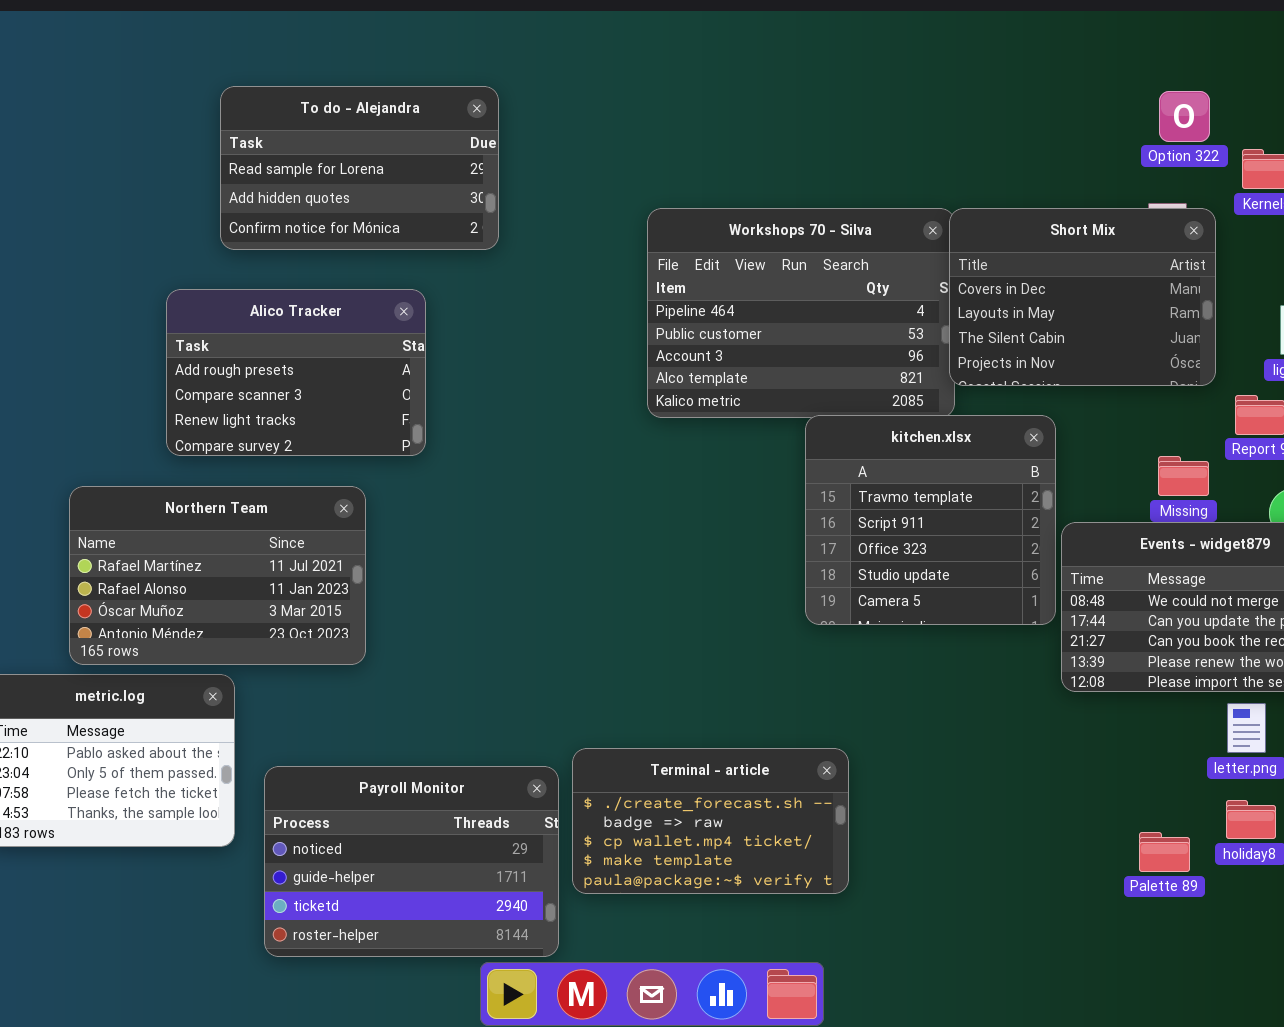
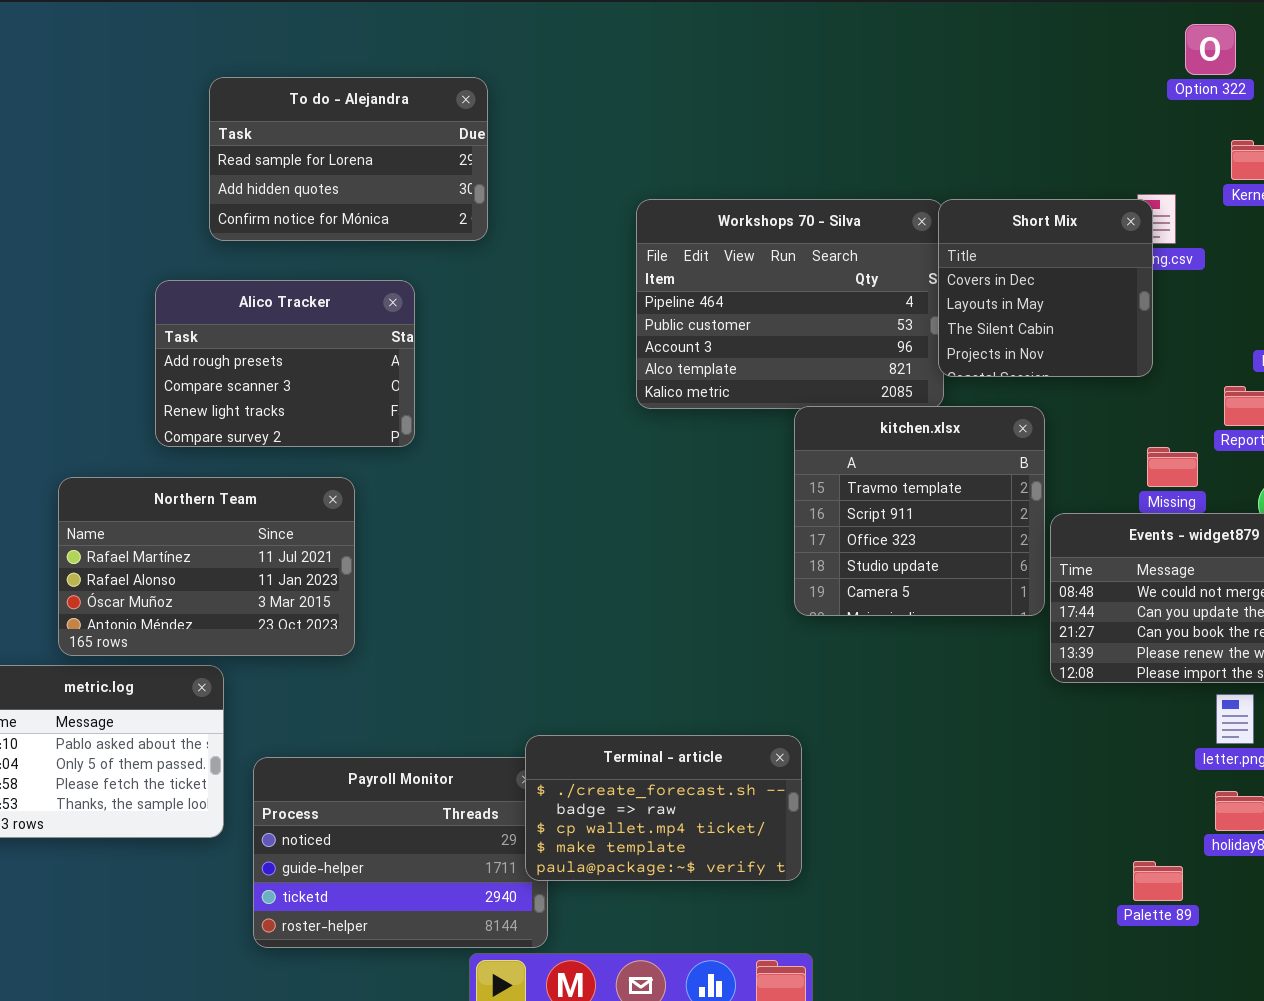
Option 322: [1159,91,1210,142] -> [1185,24,1236,75], moved
Short Mix: [949,208,1216,386] -> [938,199,1153,377], resized
Terminal - article: [572,748,849,894] -> [525,735,802,881], moved
Palette 89: [1139,832,1190,872] -> [1133,861,1183,901], moved

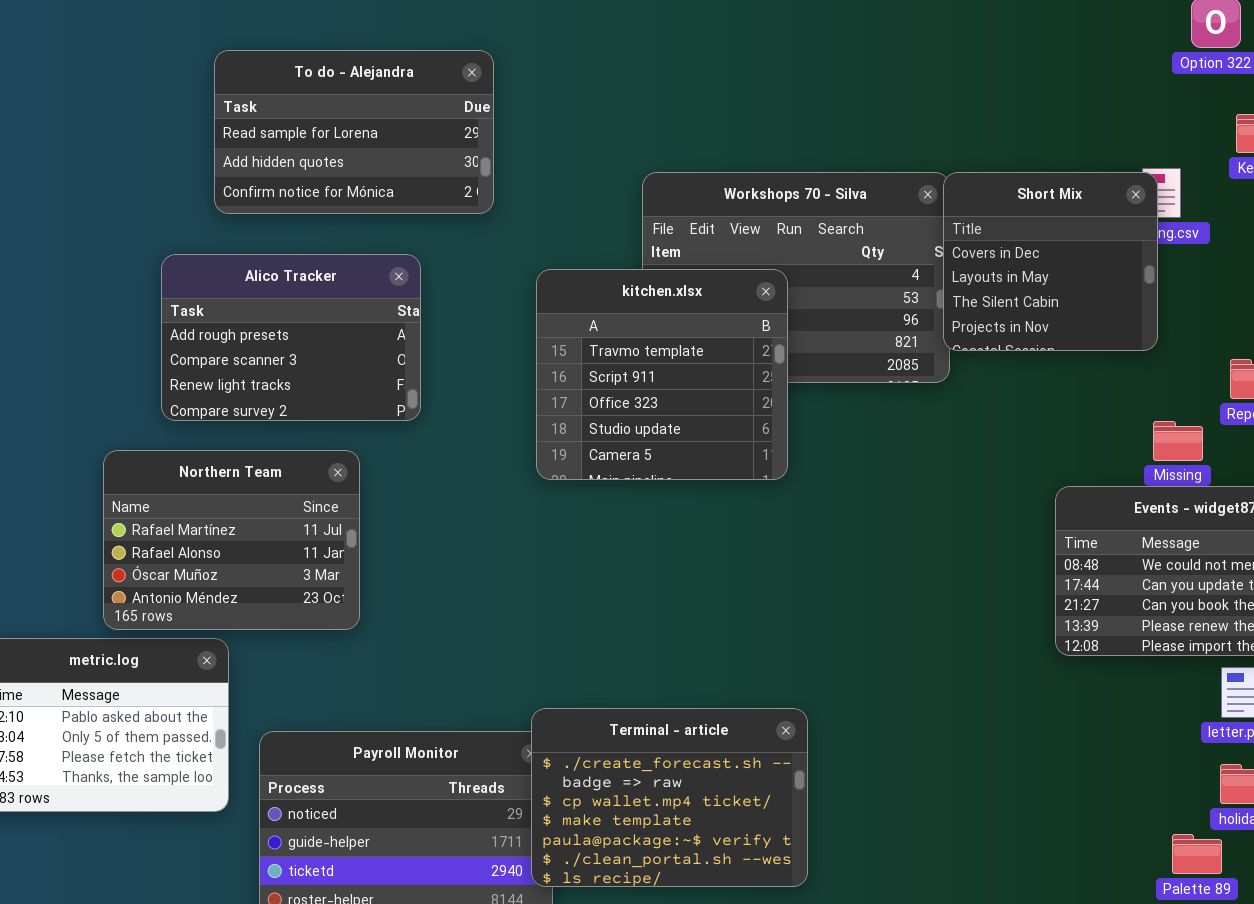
kitchen.xlsx: [794,406,1045,616] -> [536,269,788,480], moved
Northern Team: [58,477,355,656] -> [103,450,360,630], resized
Terminal - article: [525,735,802,881] -> [531,708,808,887], resized
Palette 89: [1133,861,1183,901] -> [1172,834,1222,874], moved

